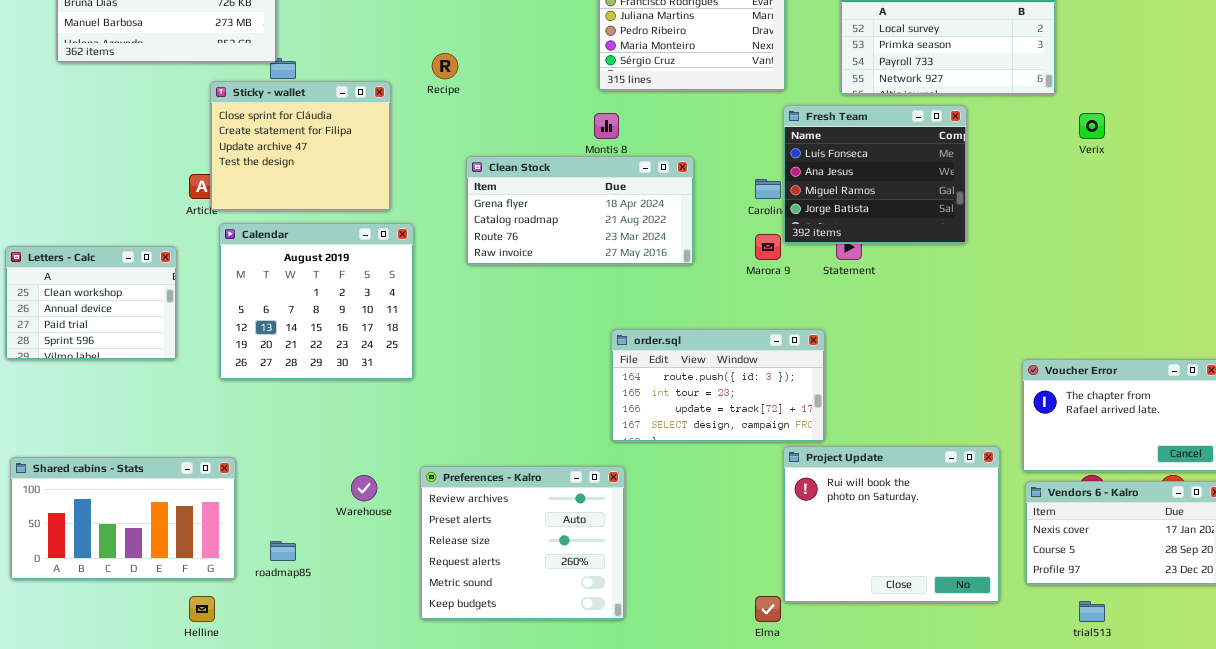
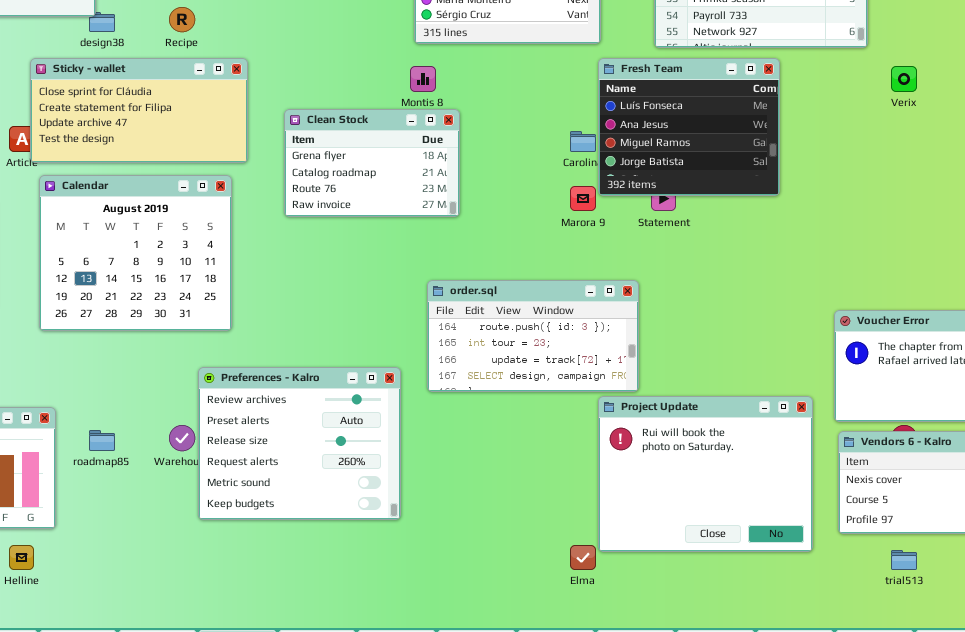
Recipe: [432,53,458,79] -> [169,7,195,32], moved
Sticky - wallet: [210,81,391,211] -> [30,58,248,163], resized
Clean Stock: [466,156,694,265] -> [284,109,460,217], resized
Preferences - Kalro: [420,466,625,620] -> [198,367,401,520], moved
roadmap85: [270,541,296,561] -> [89,430,115,451], moved

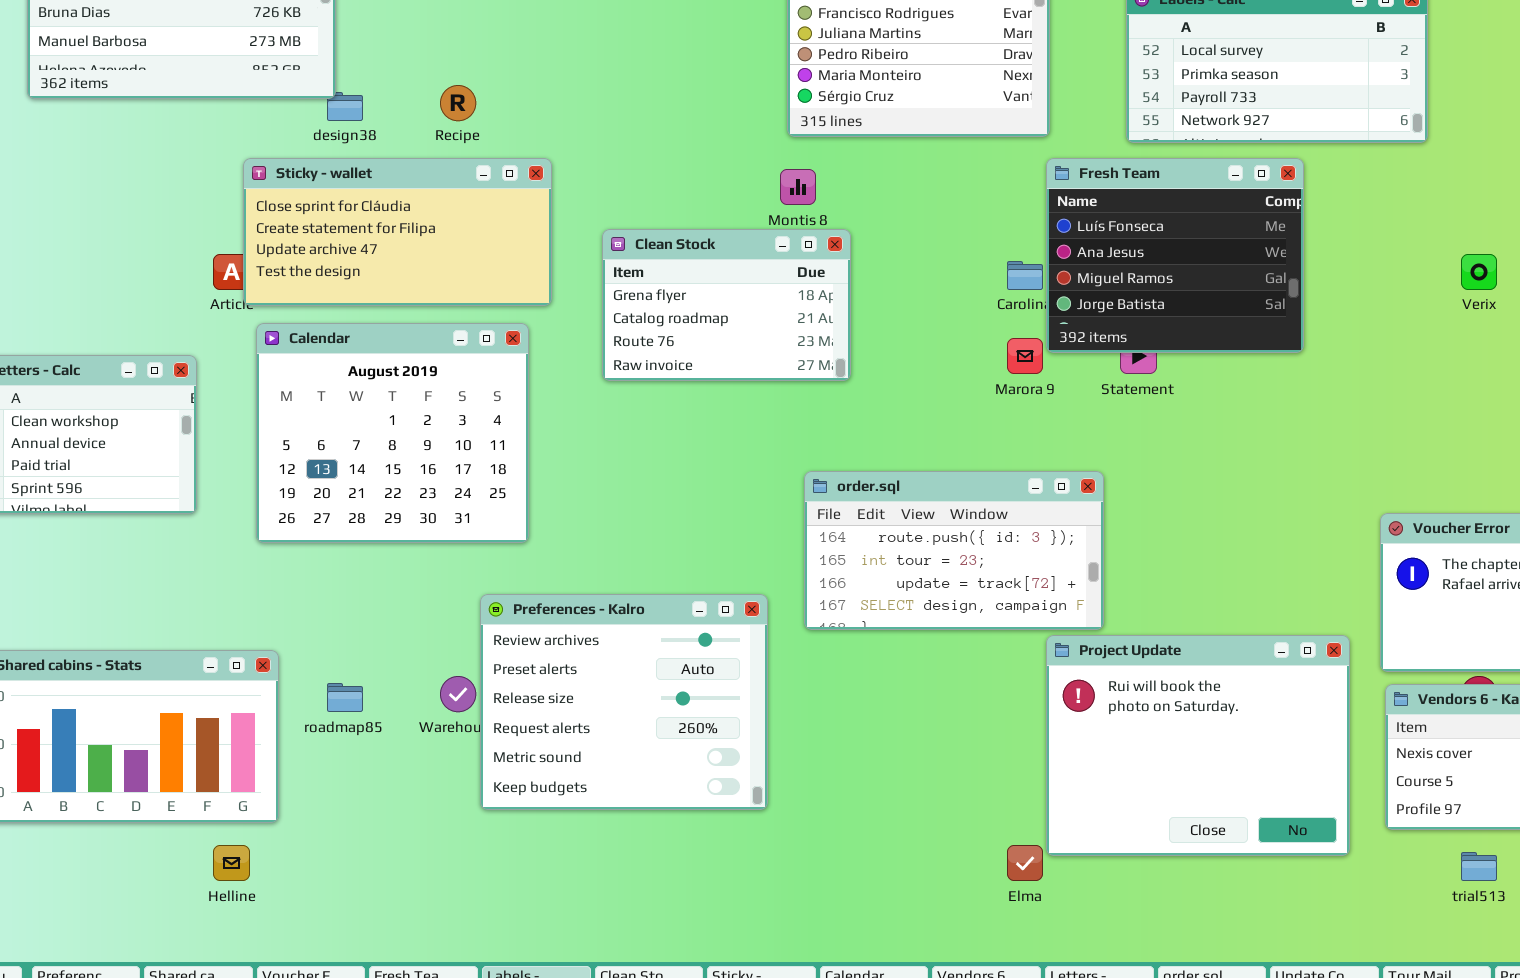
Verix: [891,66,917,92] -> [1461,254,1497,290], moved

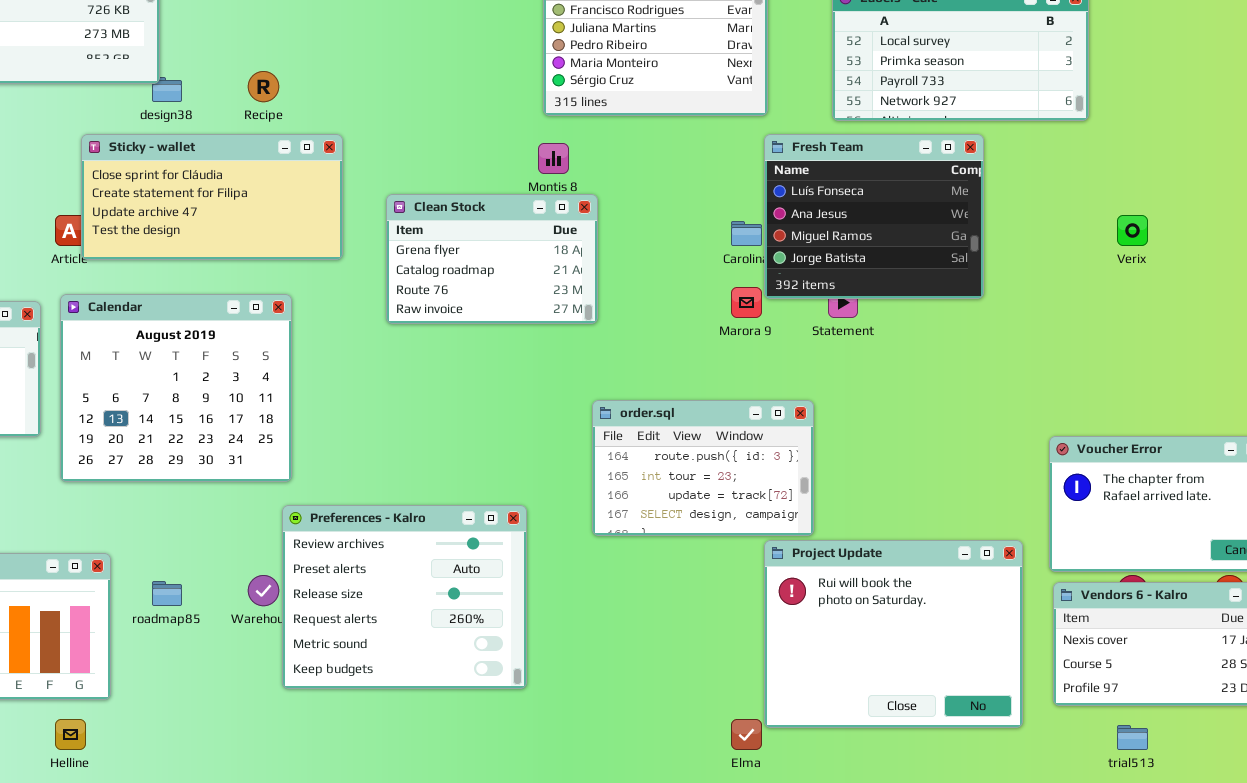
Calendar: [256,323,529,543] -> [60,294,292,482], moved
order.sql: [804,471,1104,630] -> [592,400,814,536], resized

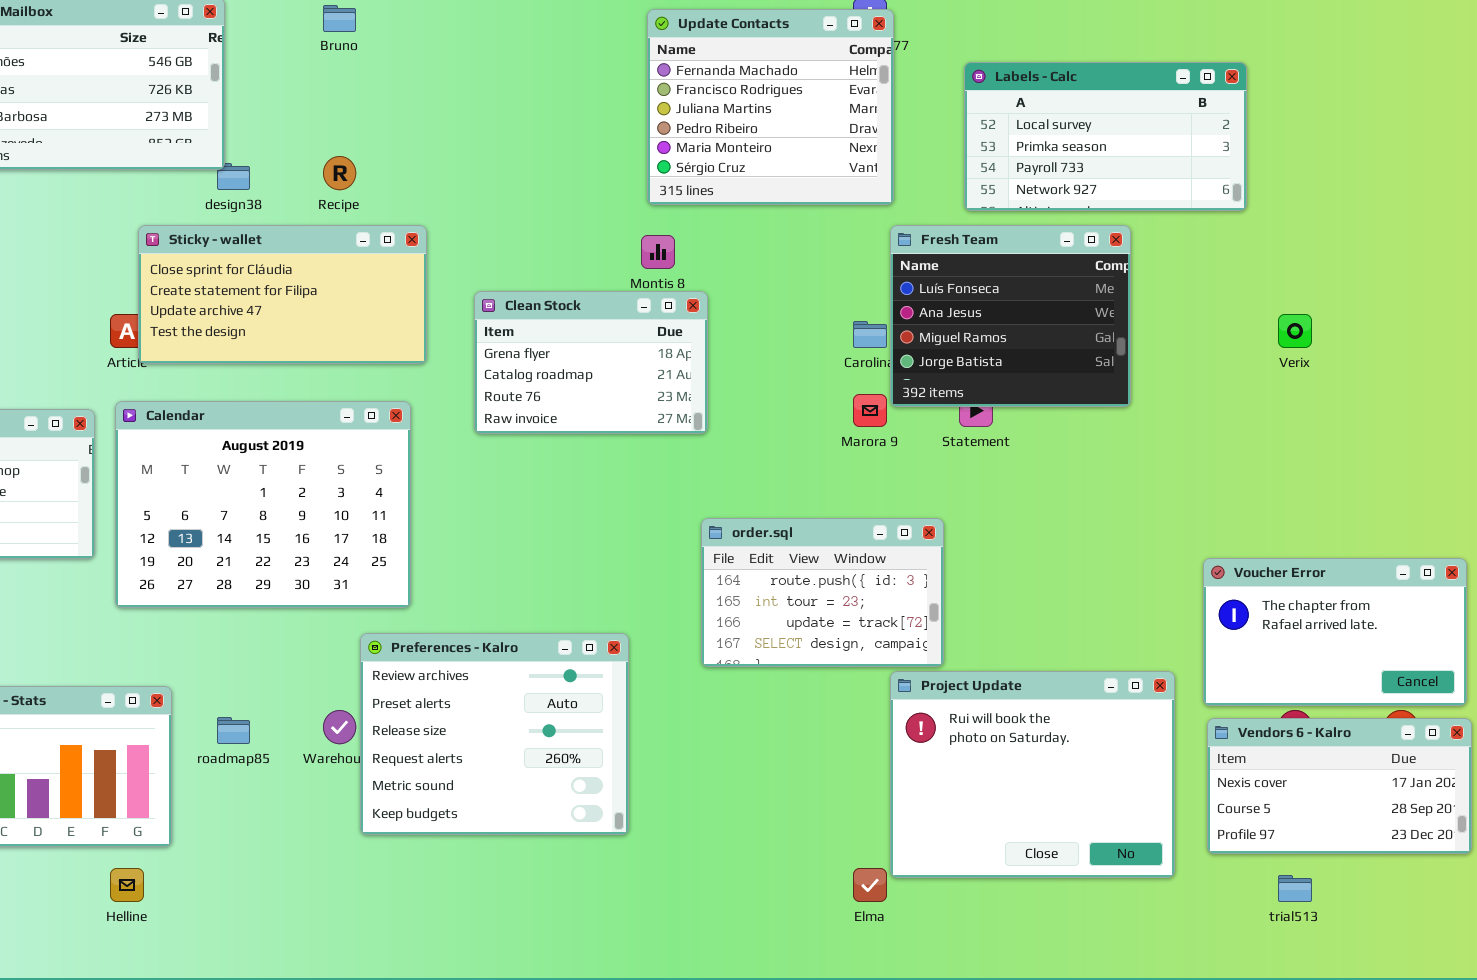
Calendar: [60,294,292,482] -> [115,401,411,608], resized

